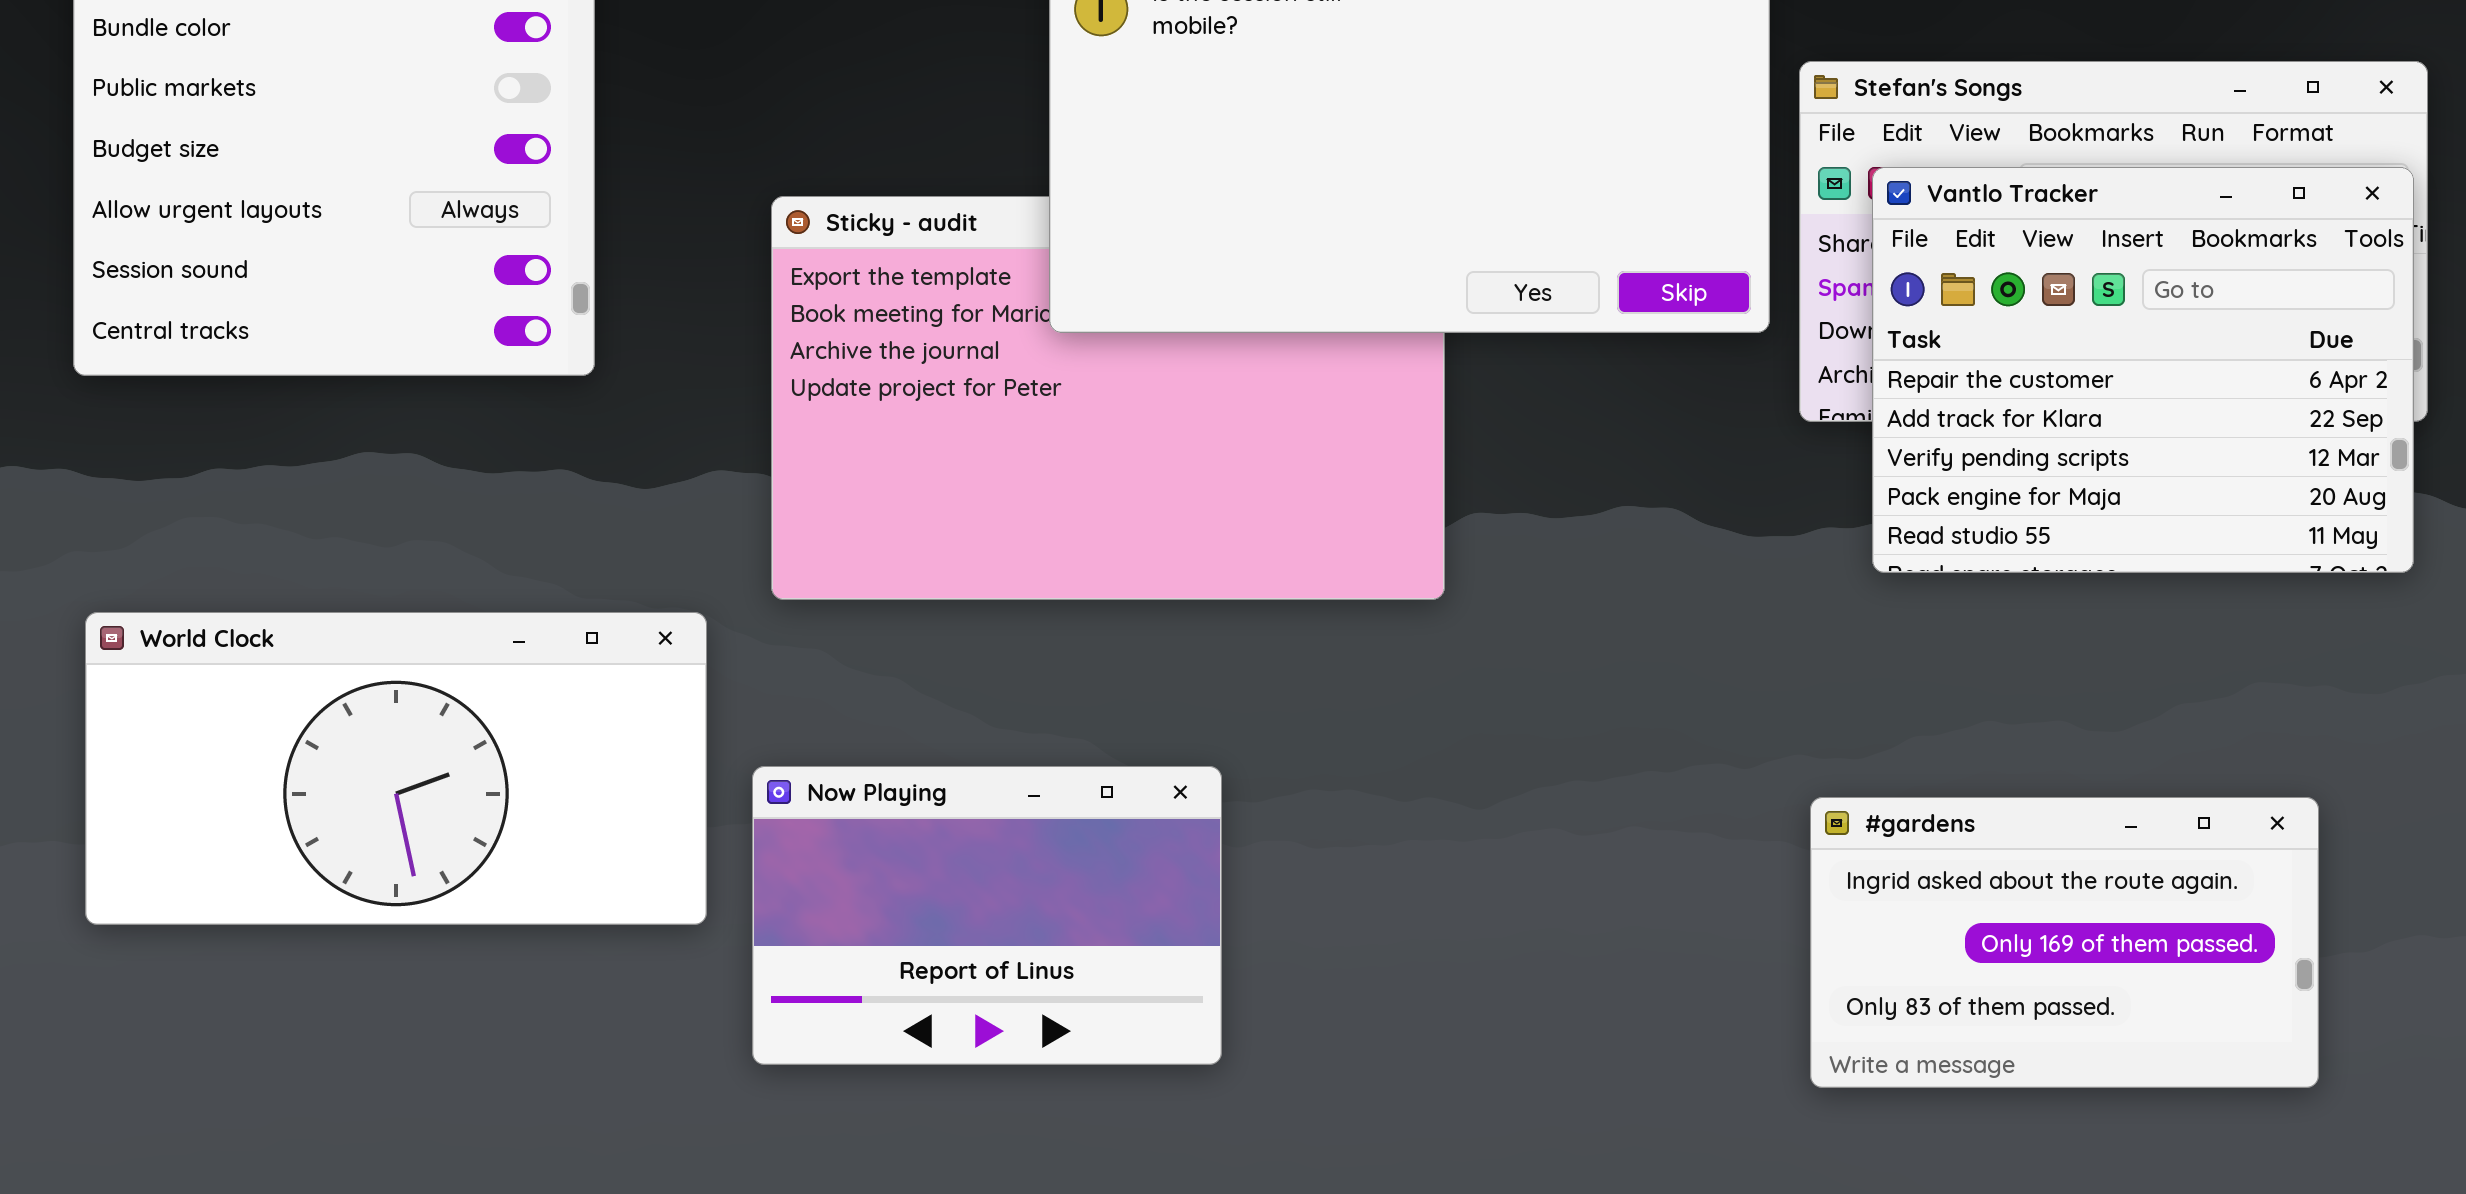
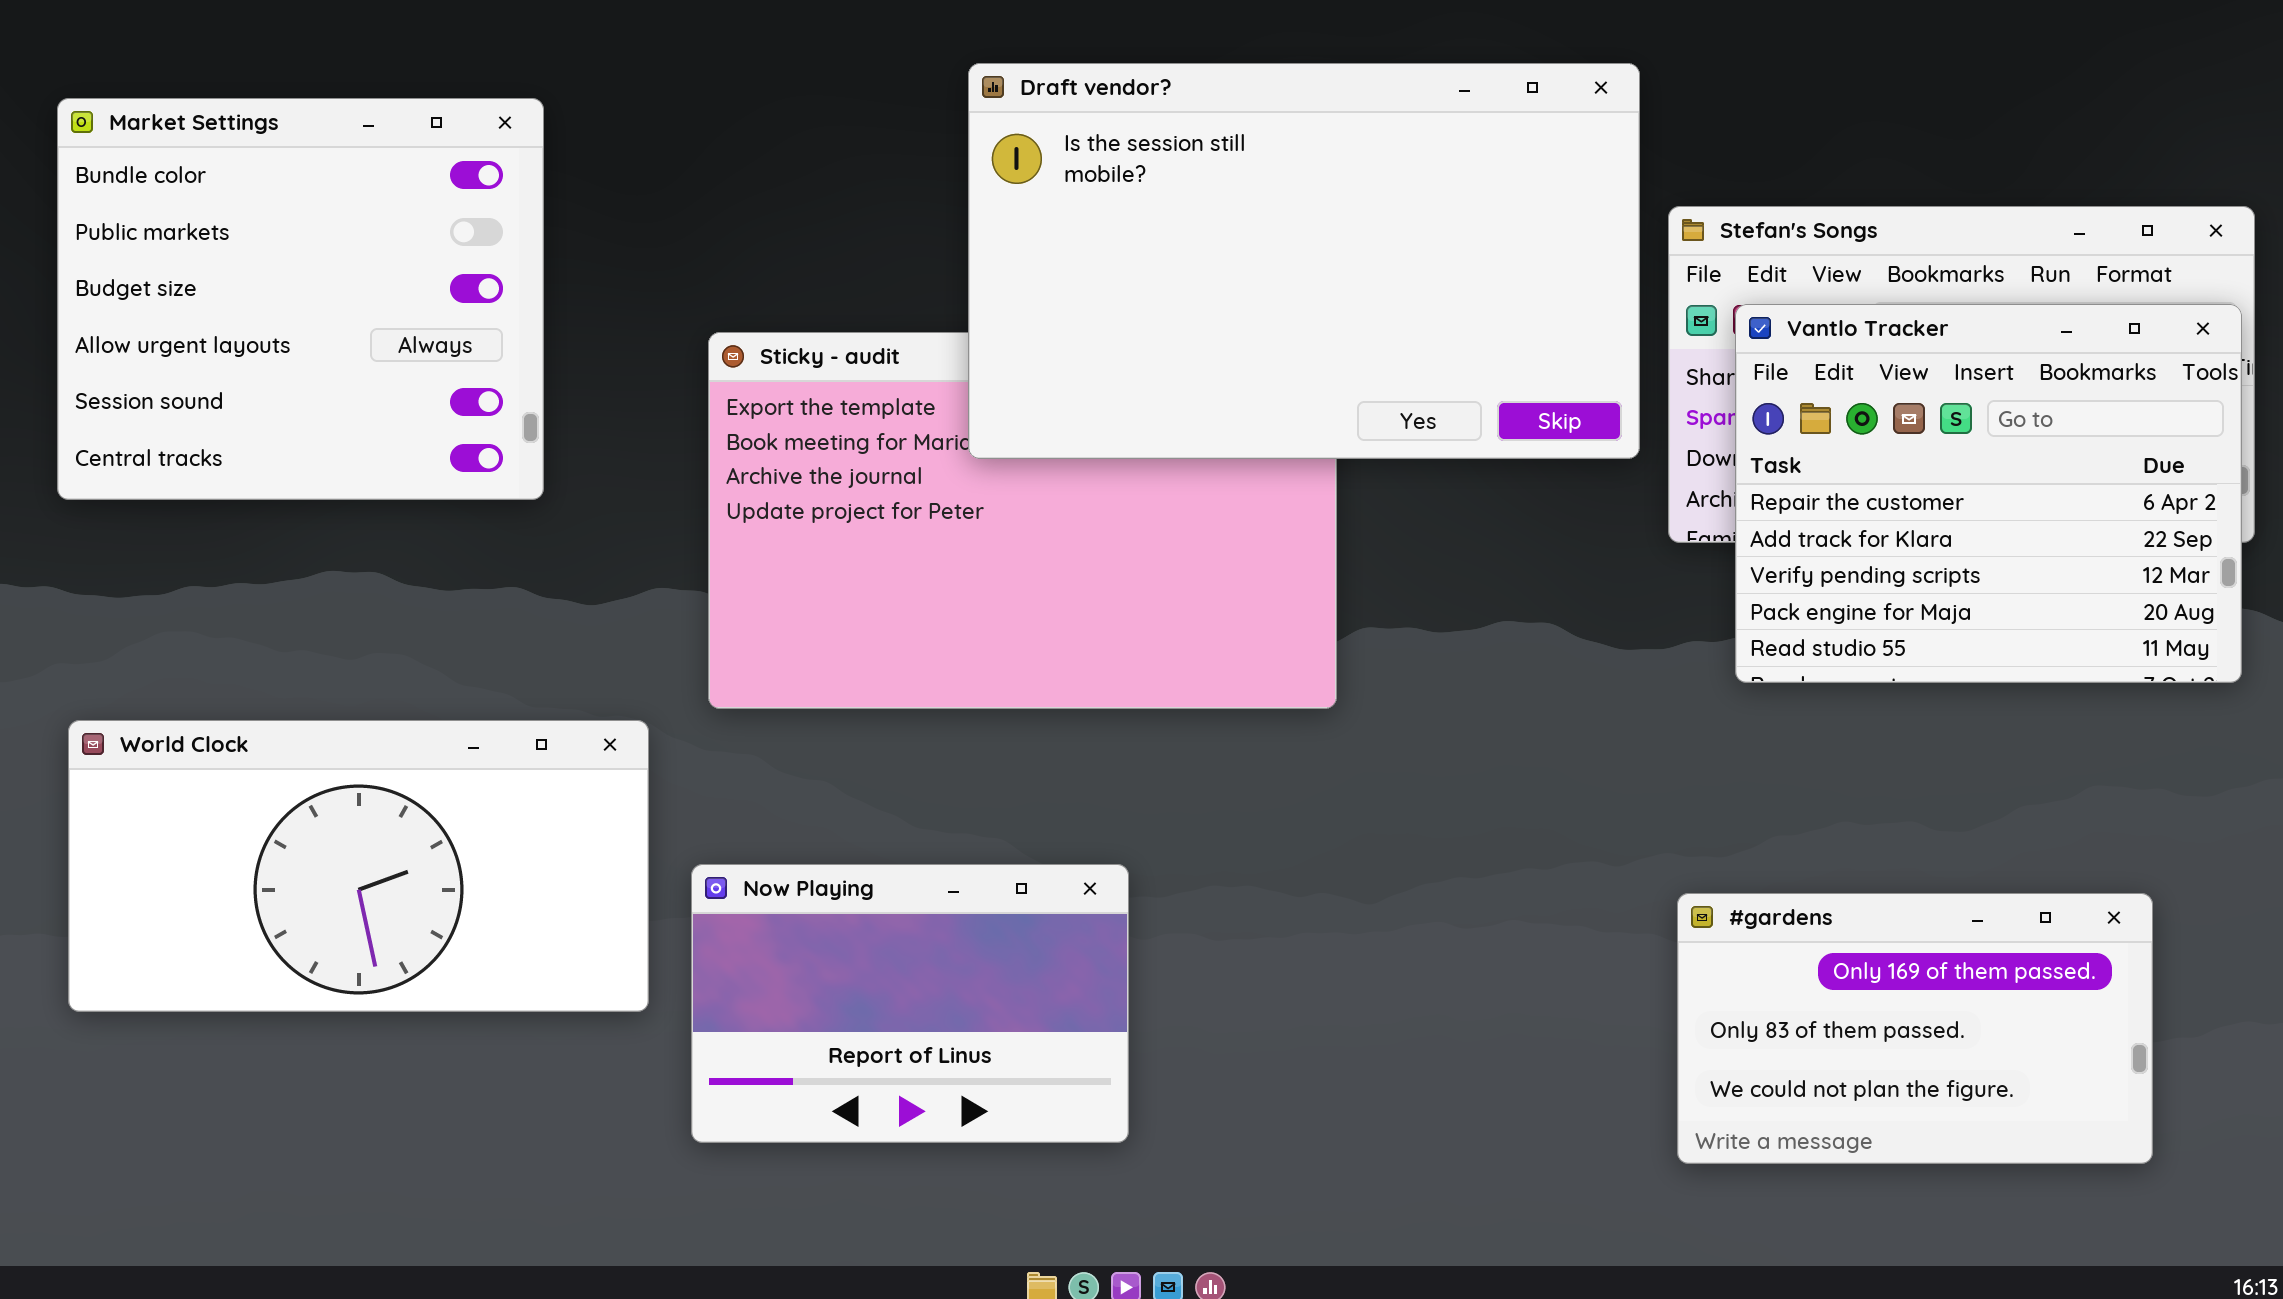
#gardens: [1810,797,2319,1088] -> [1677,893,2153,1164], scrolled down 1 row

